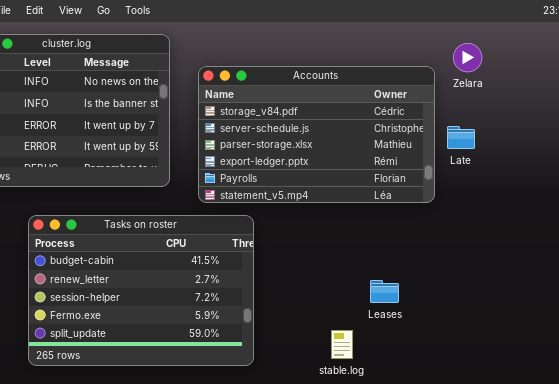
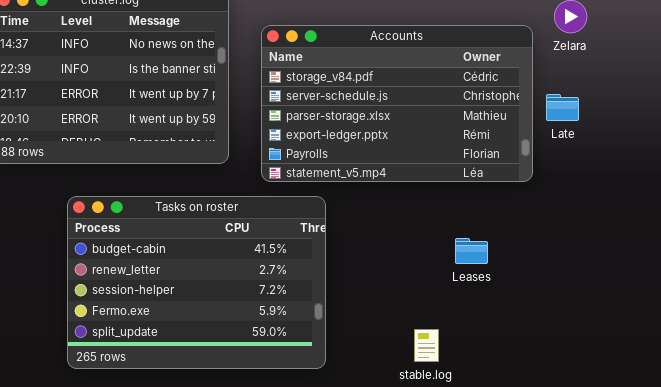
Leases: [370,280,399,303] -> [455,238,488,264], moved

